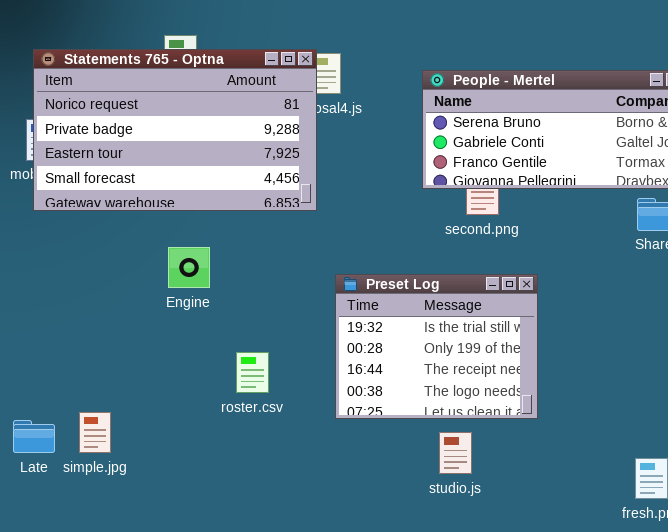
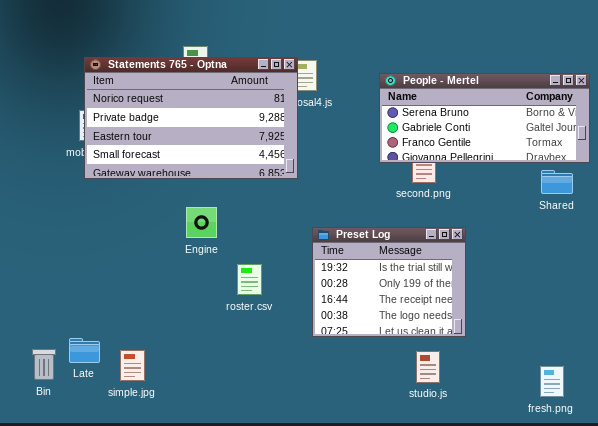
roster.csv: [236,352,269,393] -> [237,264,262,295], moved
simple.jpg: [79,412,111,453] -> [120,350,145,381], moved
studio.js: [439,432,472,474] -> [416,351,440,383], moved

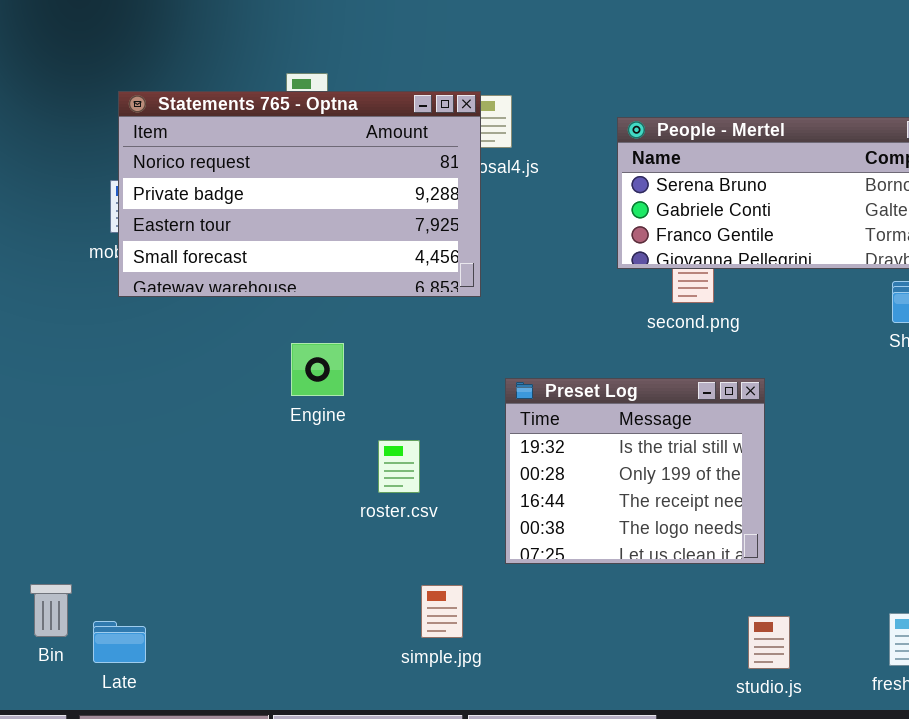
Late: [69,338,100,363] -> [93,621,146,663], moved
simple.jpg: [120,350,145,381] -> [421,585,463,638], moved
studio.js: [416,351,440,383] -> [748,616,790,669], moved

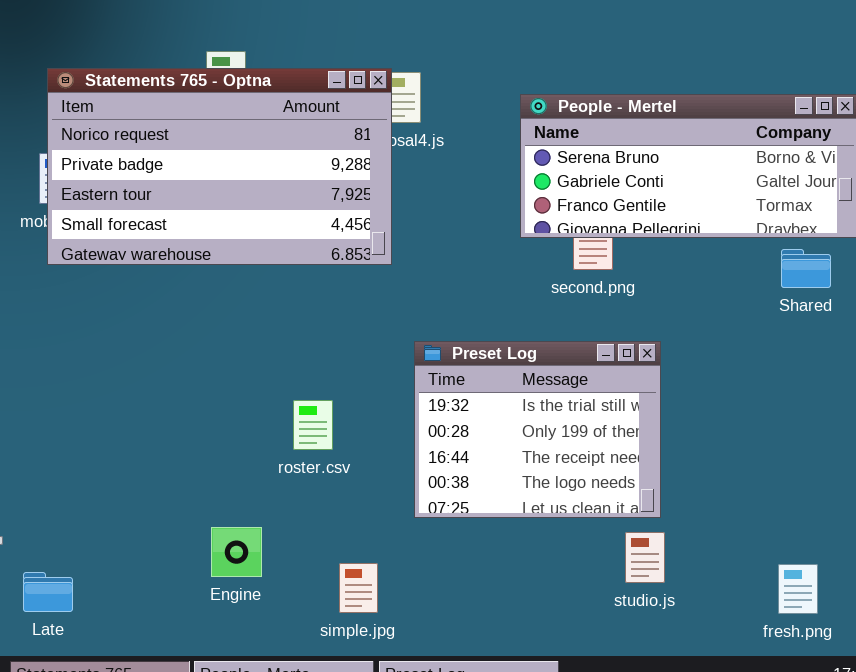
Engine: [291,343,344,396] -> [211,527,262,577], moved
simple.jpg: [421,585,463,638] -> [339,563,378,613], moved
studio.js: [748,616,790,669] -> [625,532,665,583], moved

